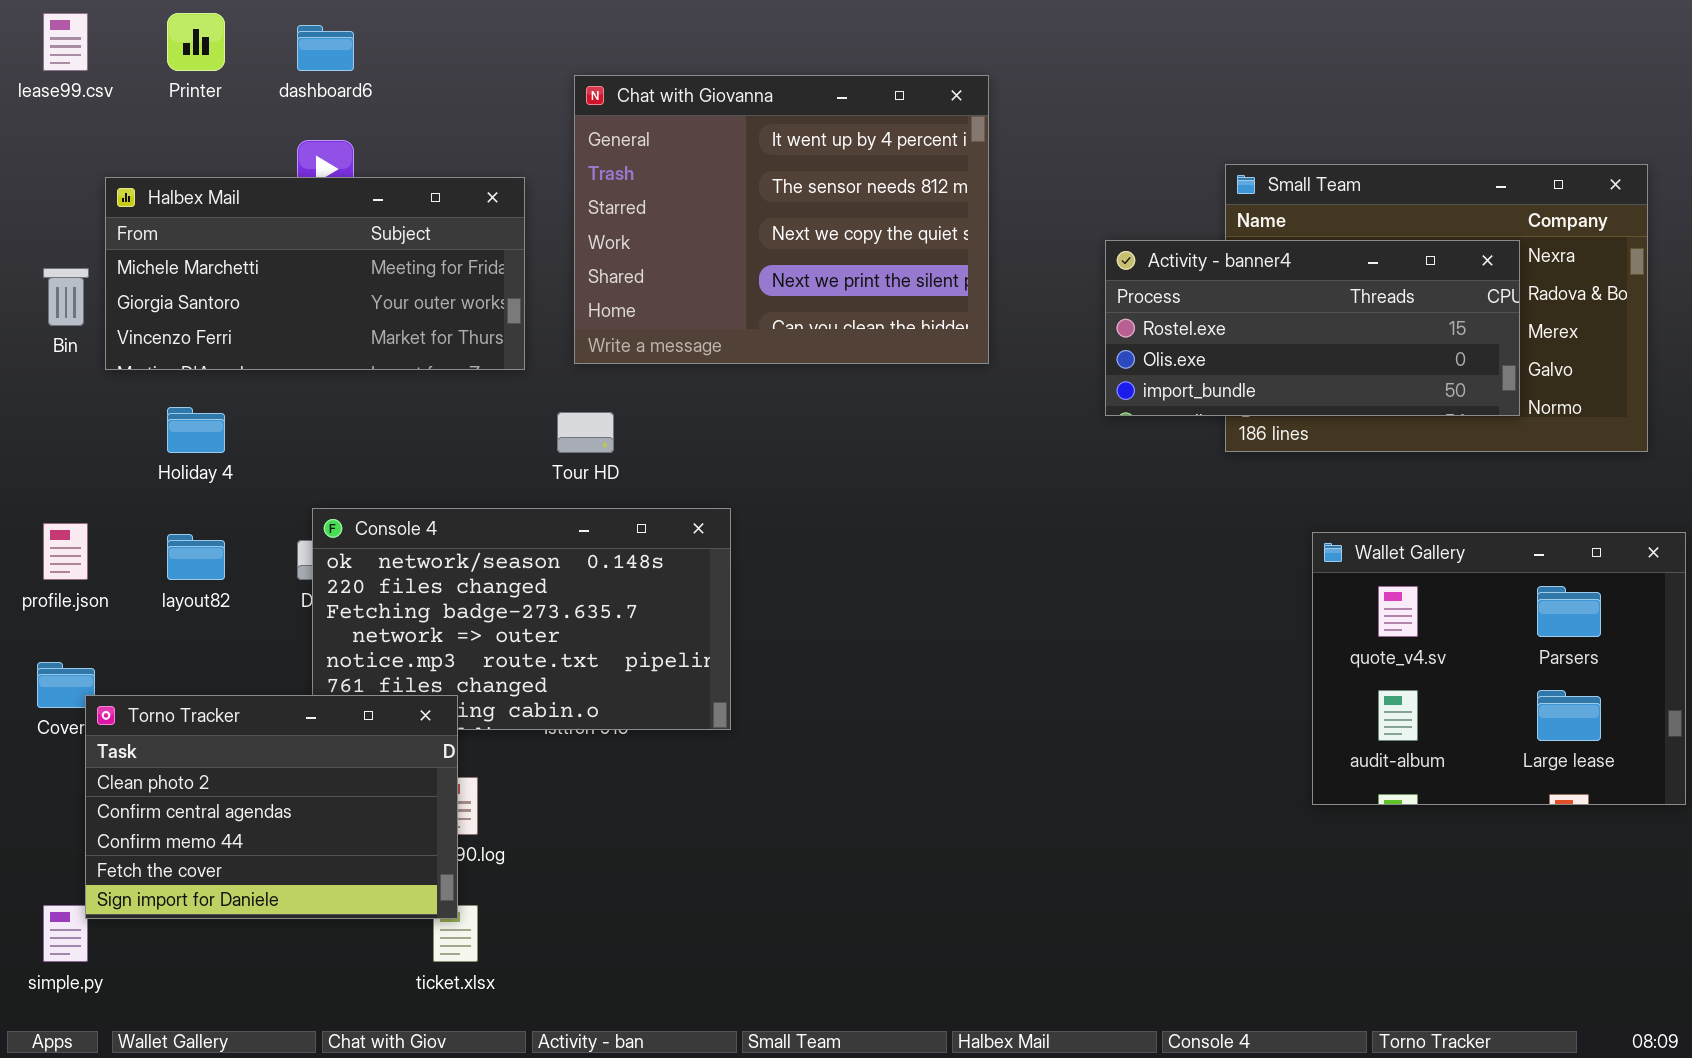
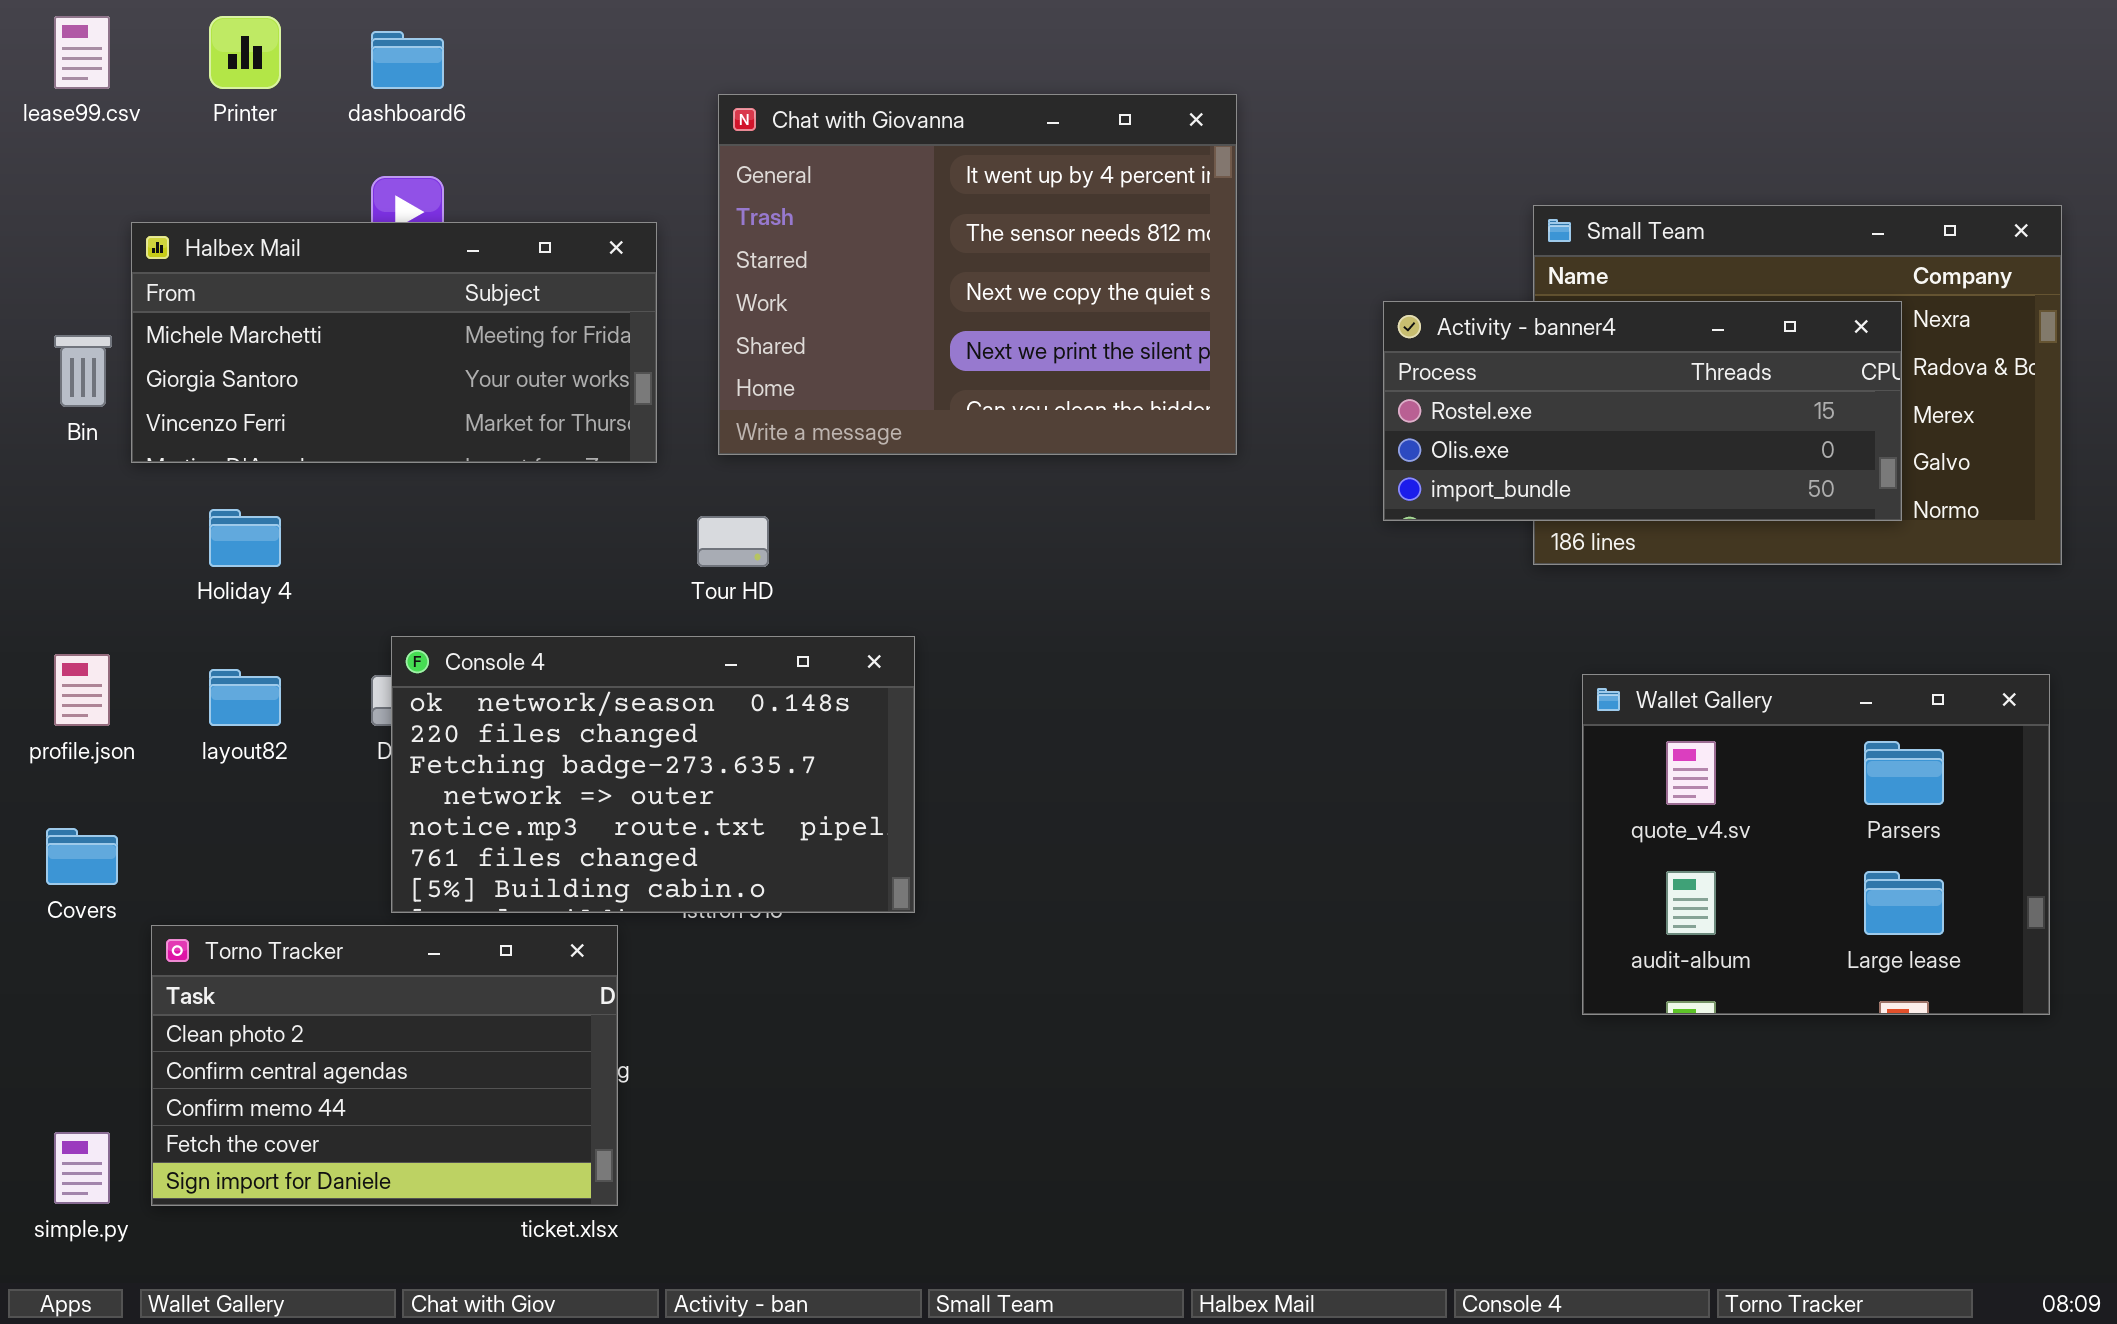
Wallet Gallery: [1312,532,1686,805] -> [1582,674,2050,1015], moved
Torno Tracker: [85,695,458,919] -> [151,925,618,1206], moved

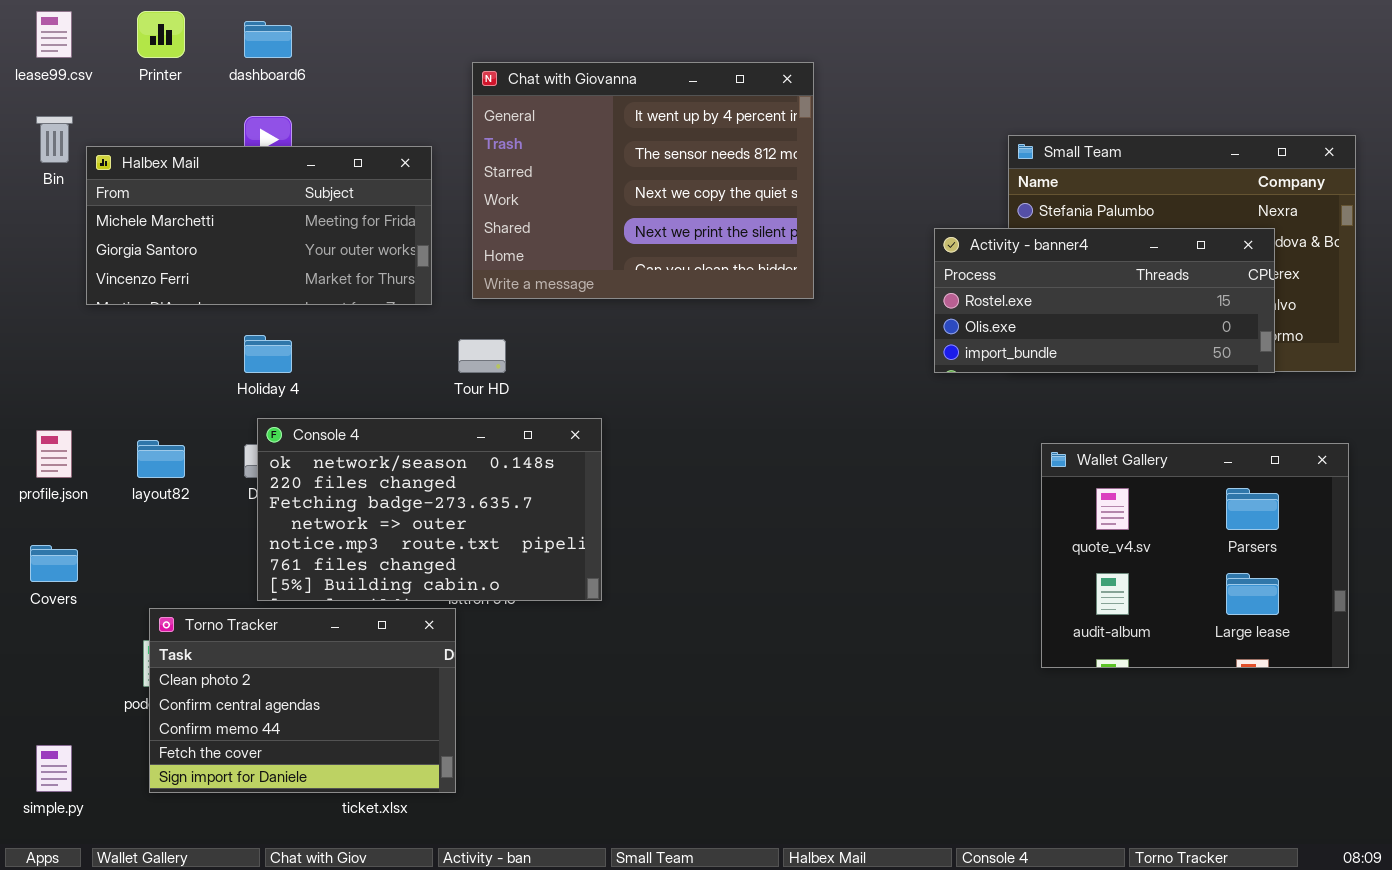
Activity - banner4: [1383,301,1902,521] -> [934,228,1275,373], moved
Bin: [54,335,112,407] -> [36,116,73,163], moved
Holiday 4: [209,509,281,567] -> [244,335,292,373], moved
Torno Tracker: [151,925,618,1206] -> [149,608,456,793], moved

